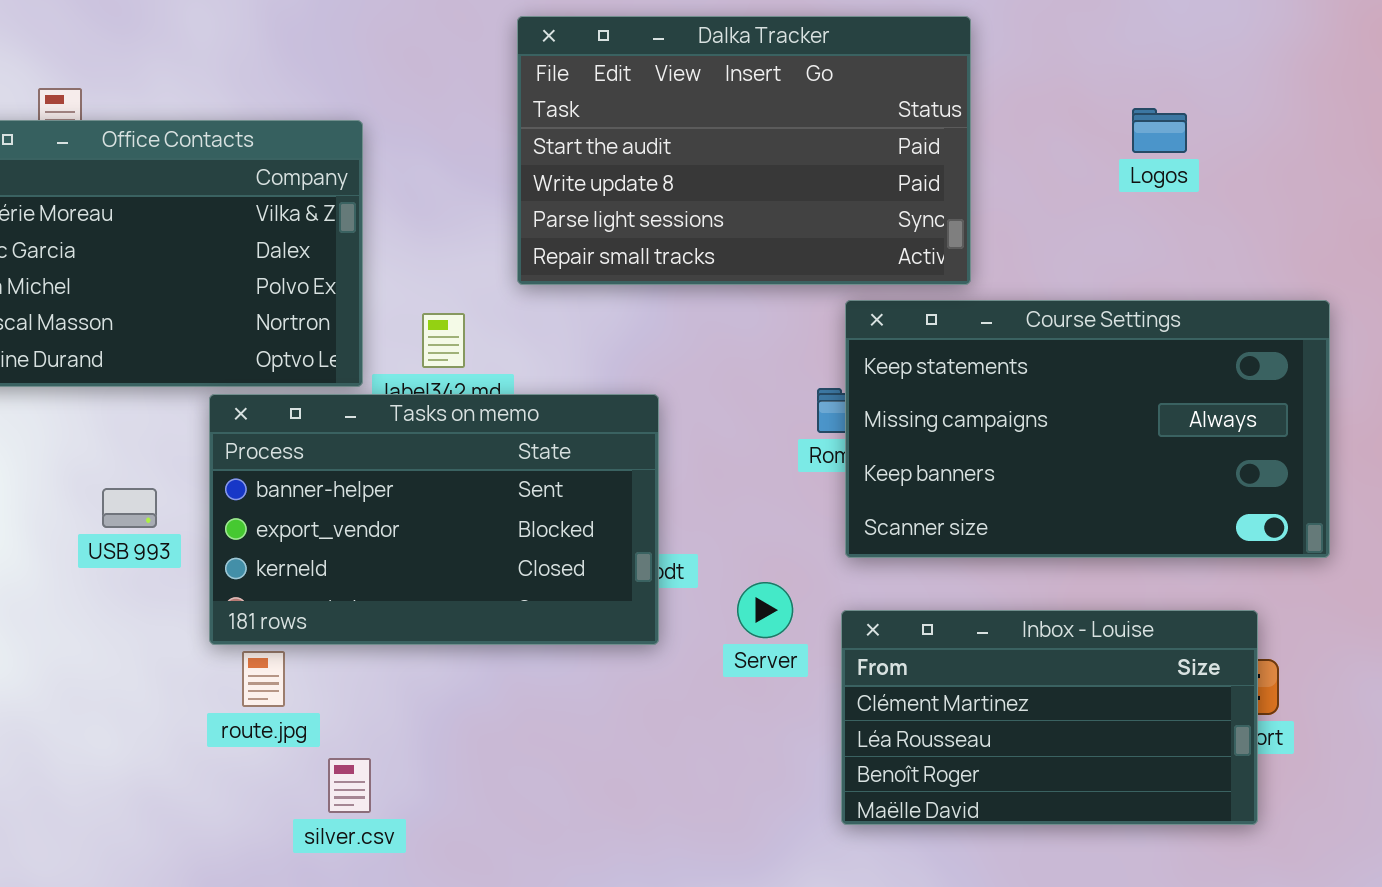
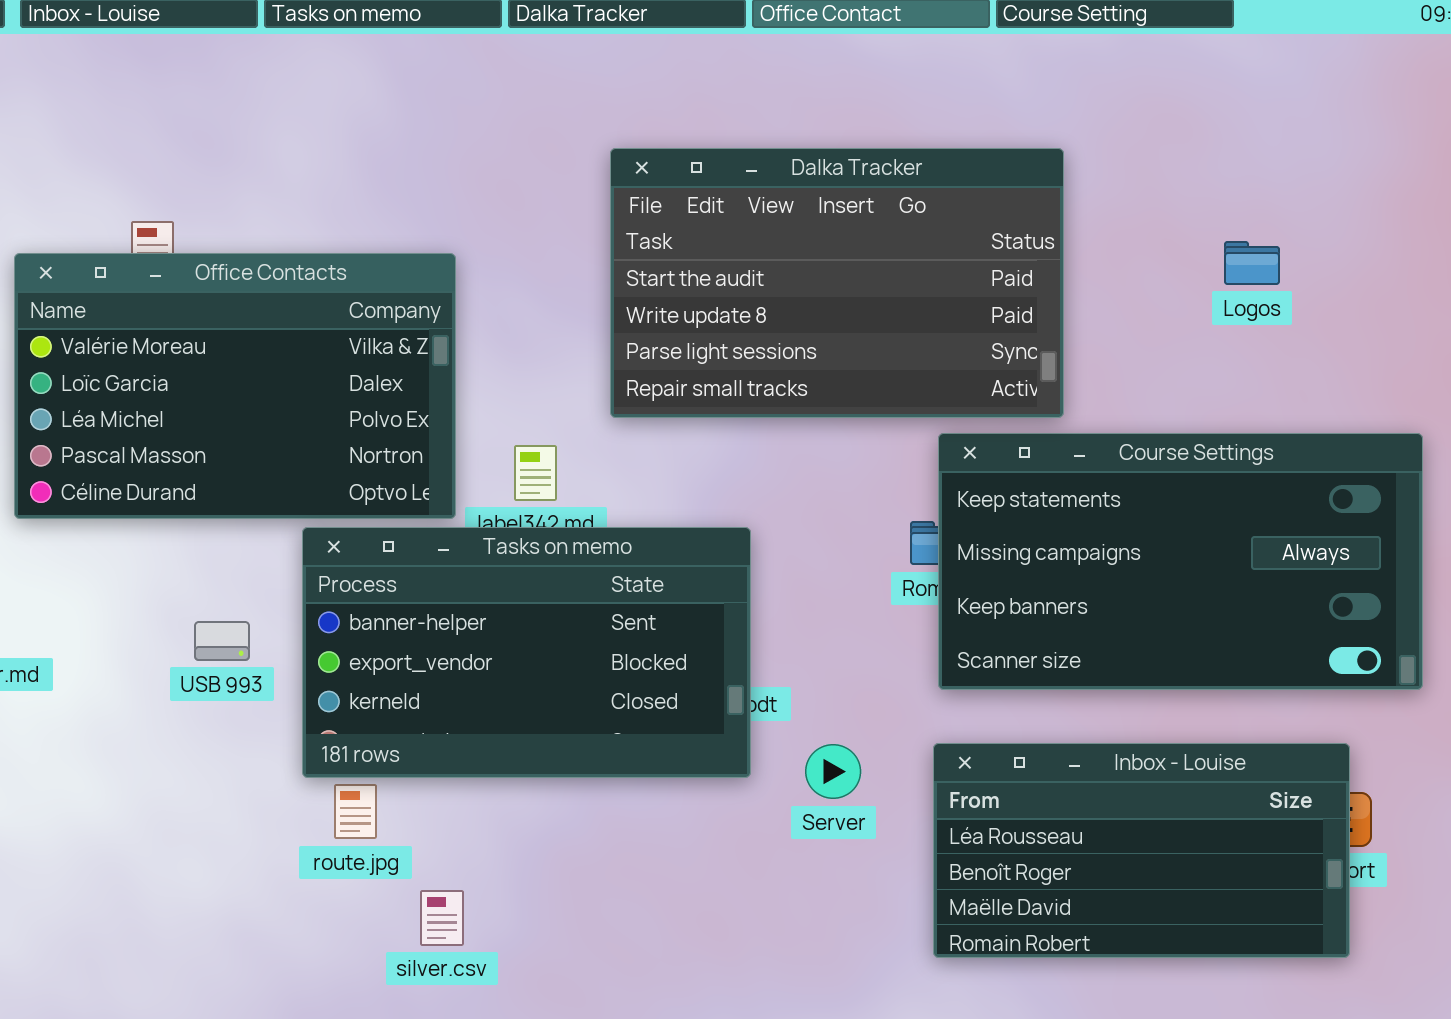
Server: [737,582,793,638] -> [805,744,861,799], moved
Inbox - Louise: [841,610,1258,825] -> [933,743,1350,958], scrolled down 1 row

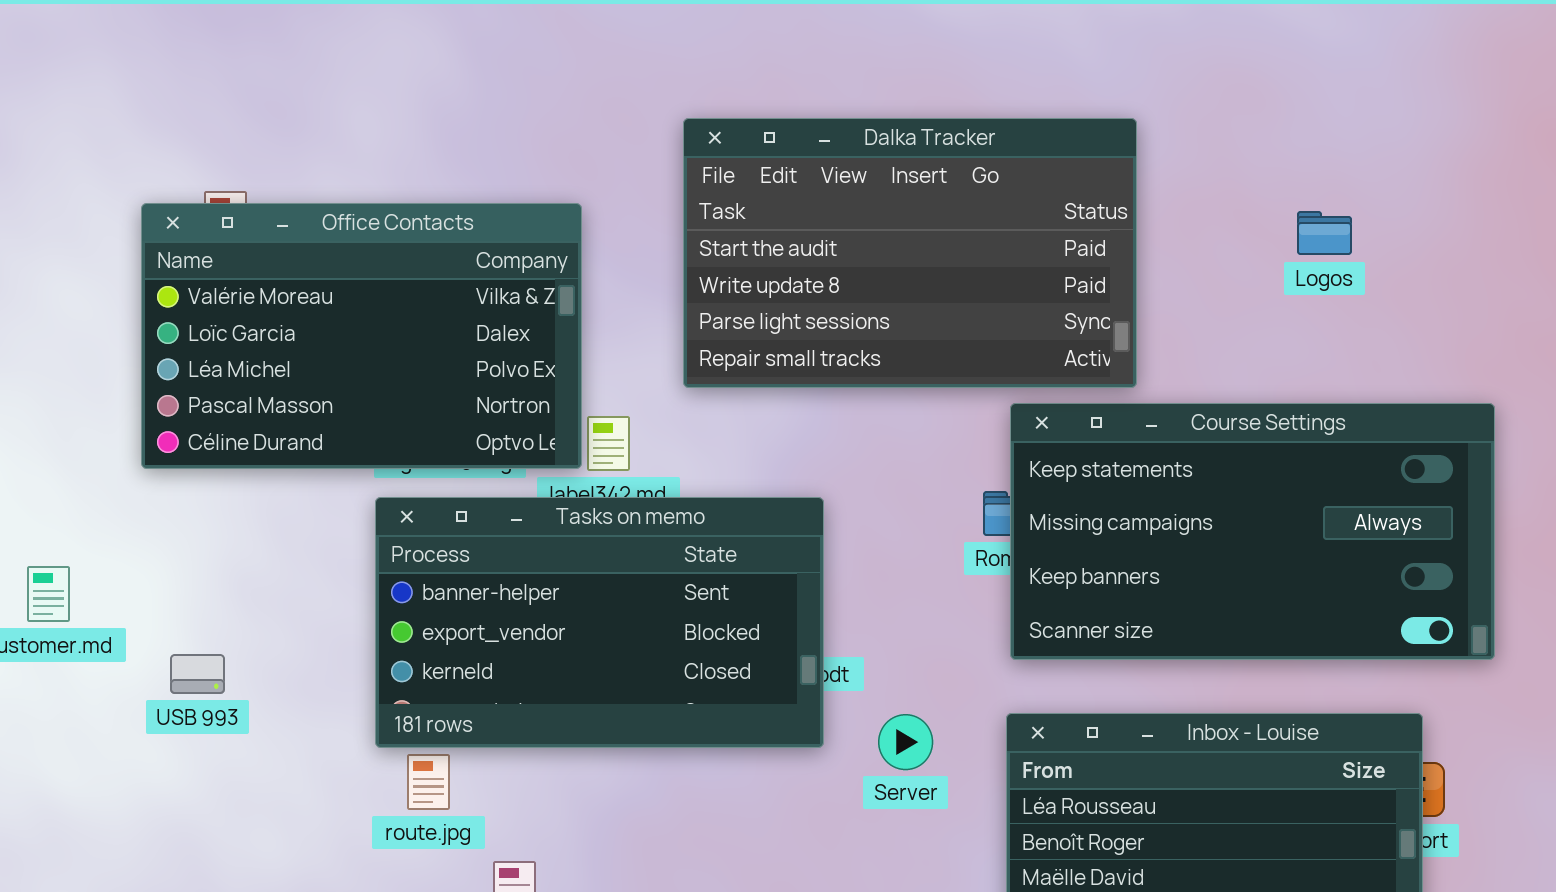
Office Contacts: [14,253,456,519] -> [141,203,582,469], moved
USB 993: [194,621,250,661] -> [170,654,225,694], moved

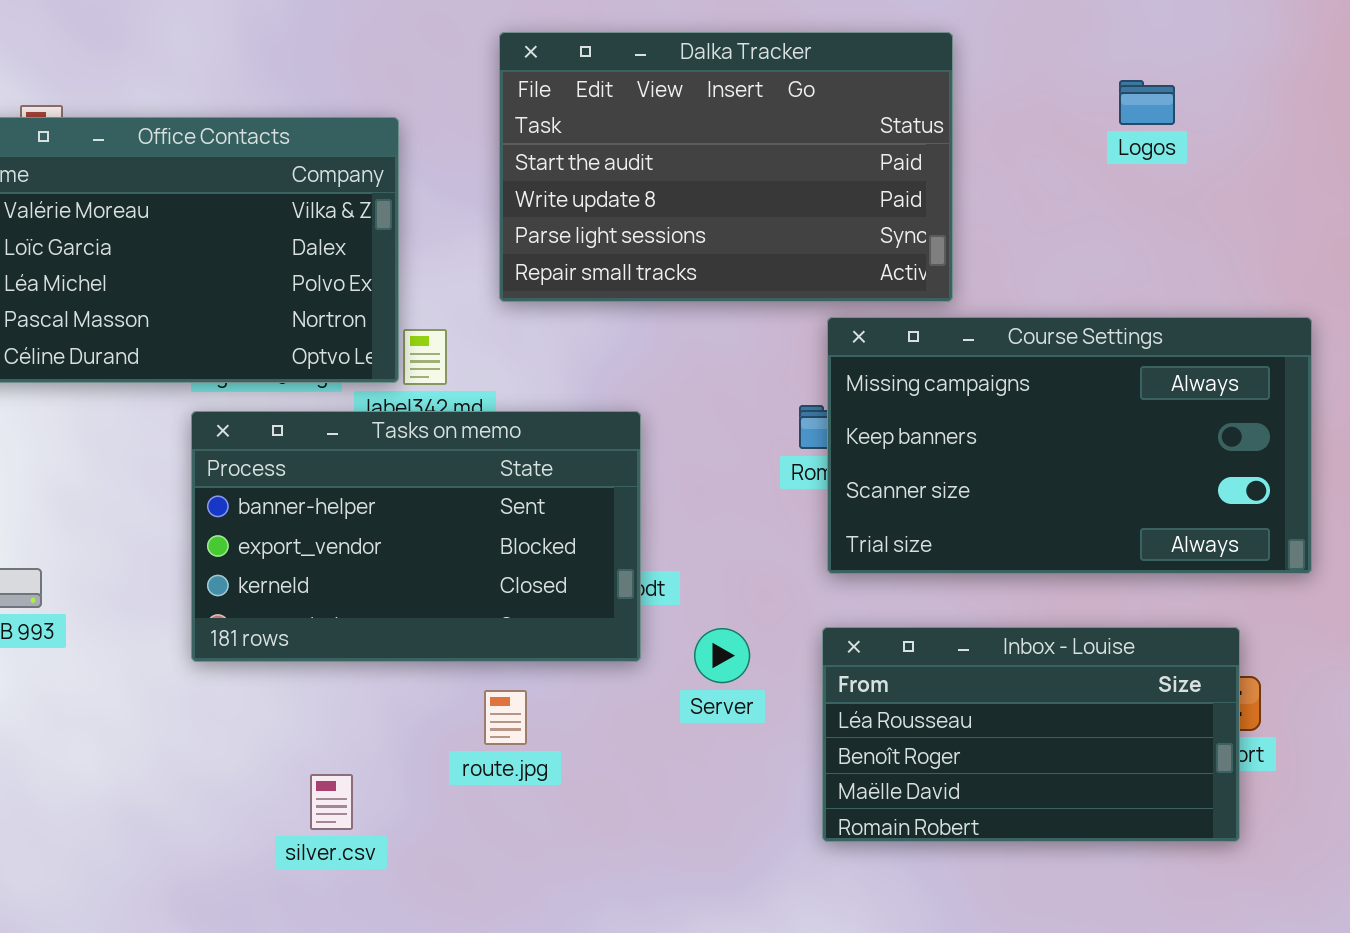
Logos: [1297,211,1352,255] -> [1119,80,1175,125], moved
Course Settings: [1010,403,1495,660] -> [827,317,1312,574], scrolled down 1 row
route.jpg: [407,754,450,810] -> [484,690,527,745], moved

